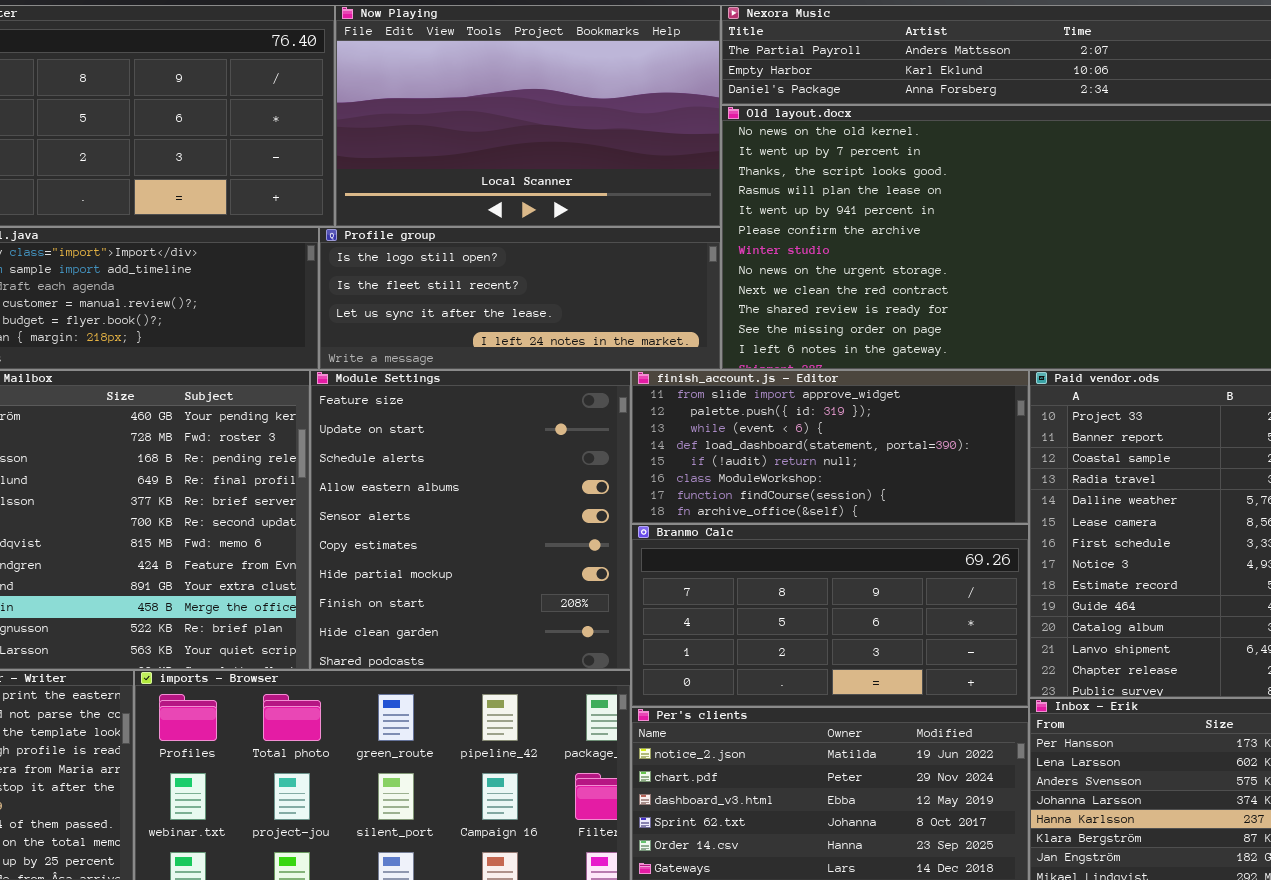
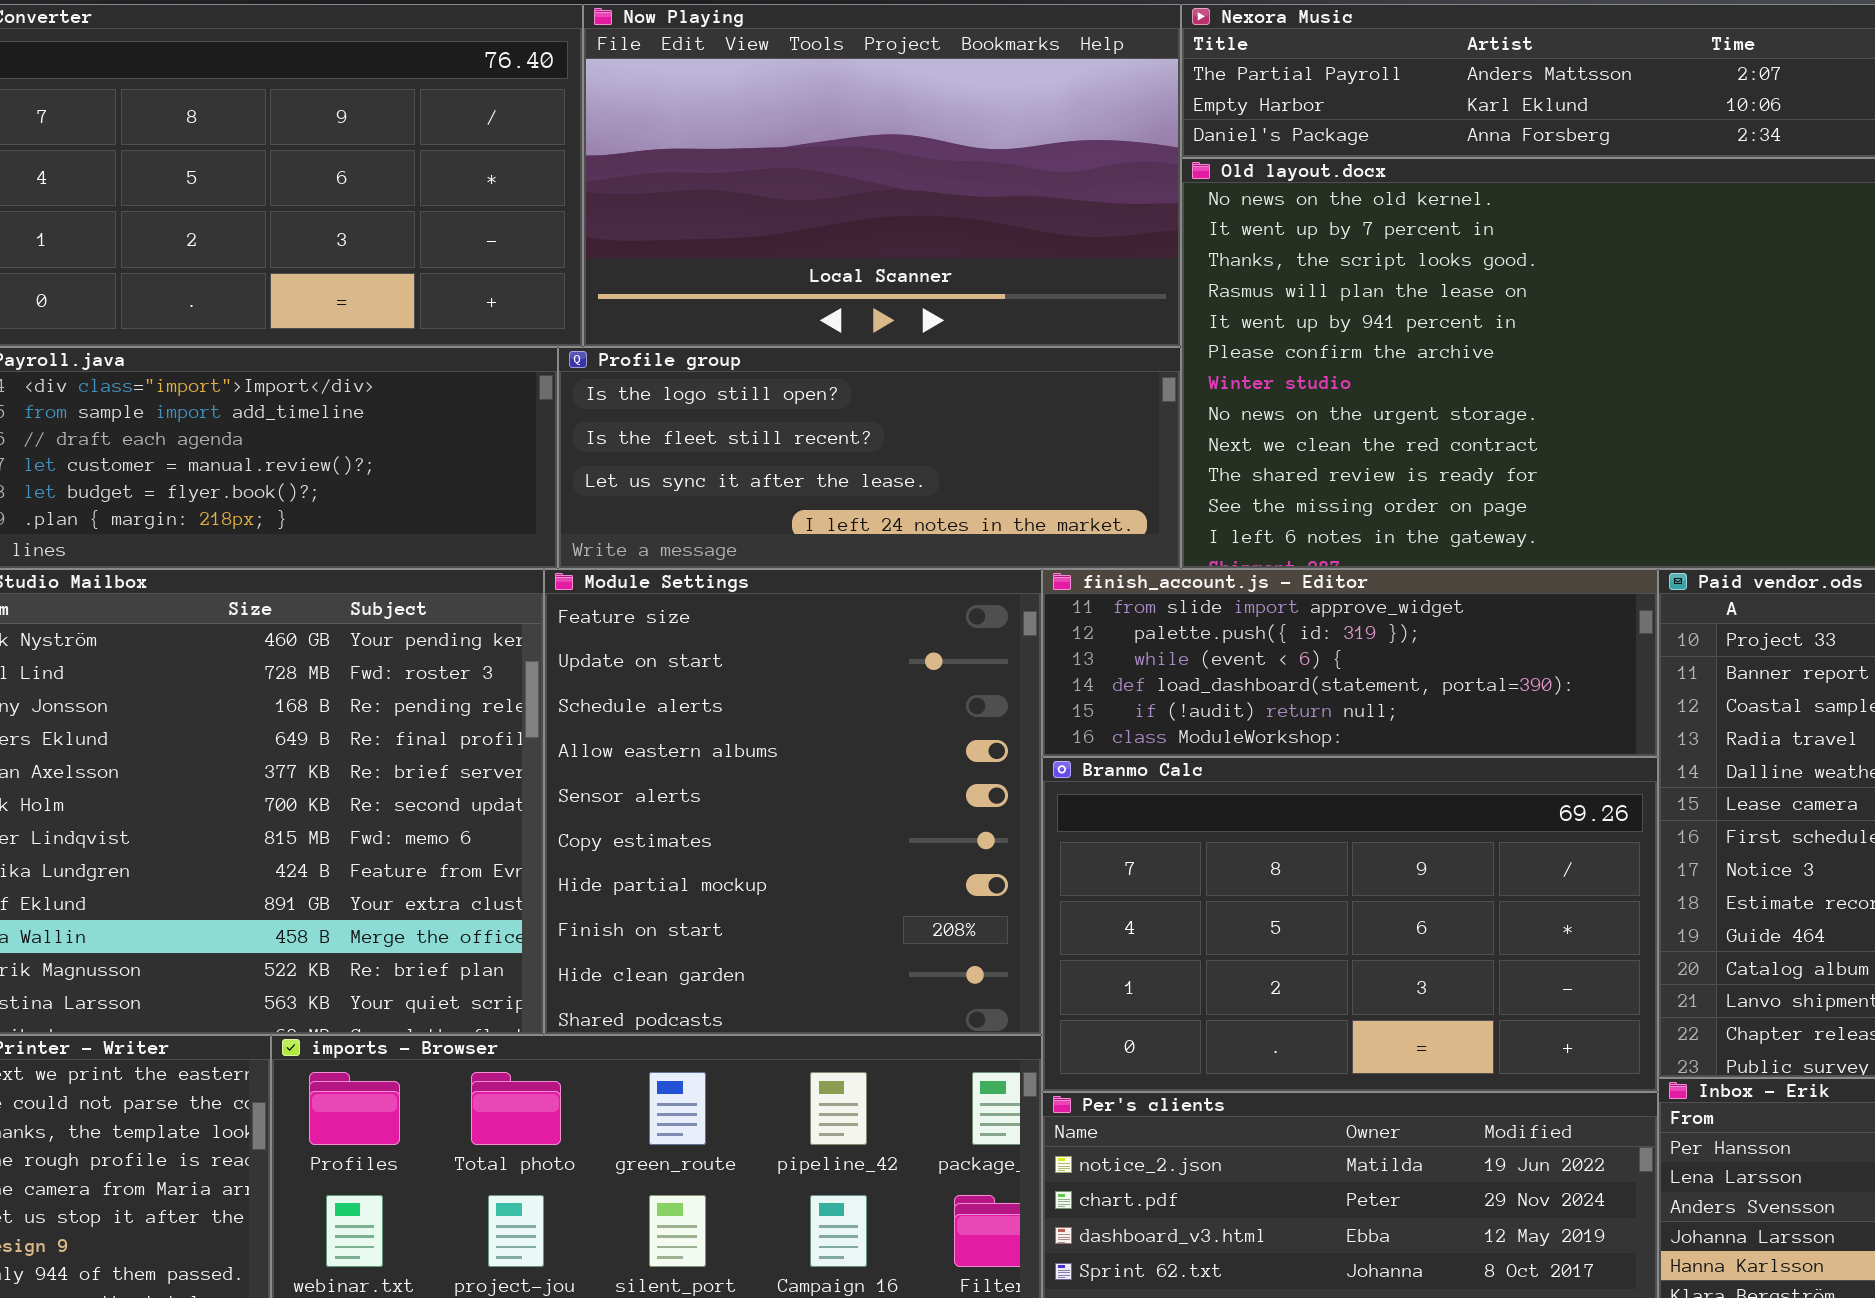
finish_account.js - Editor: [631,370,1029,524] -> [1042,569,1658,757], resized
Branmo Calc: [631,524,1029,707] -> [1042,757,1658,1092], resized

